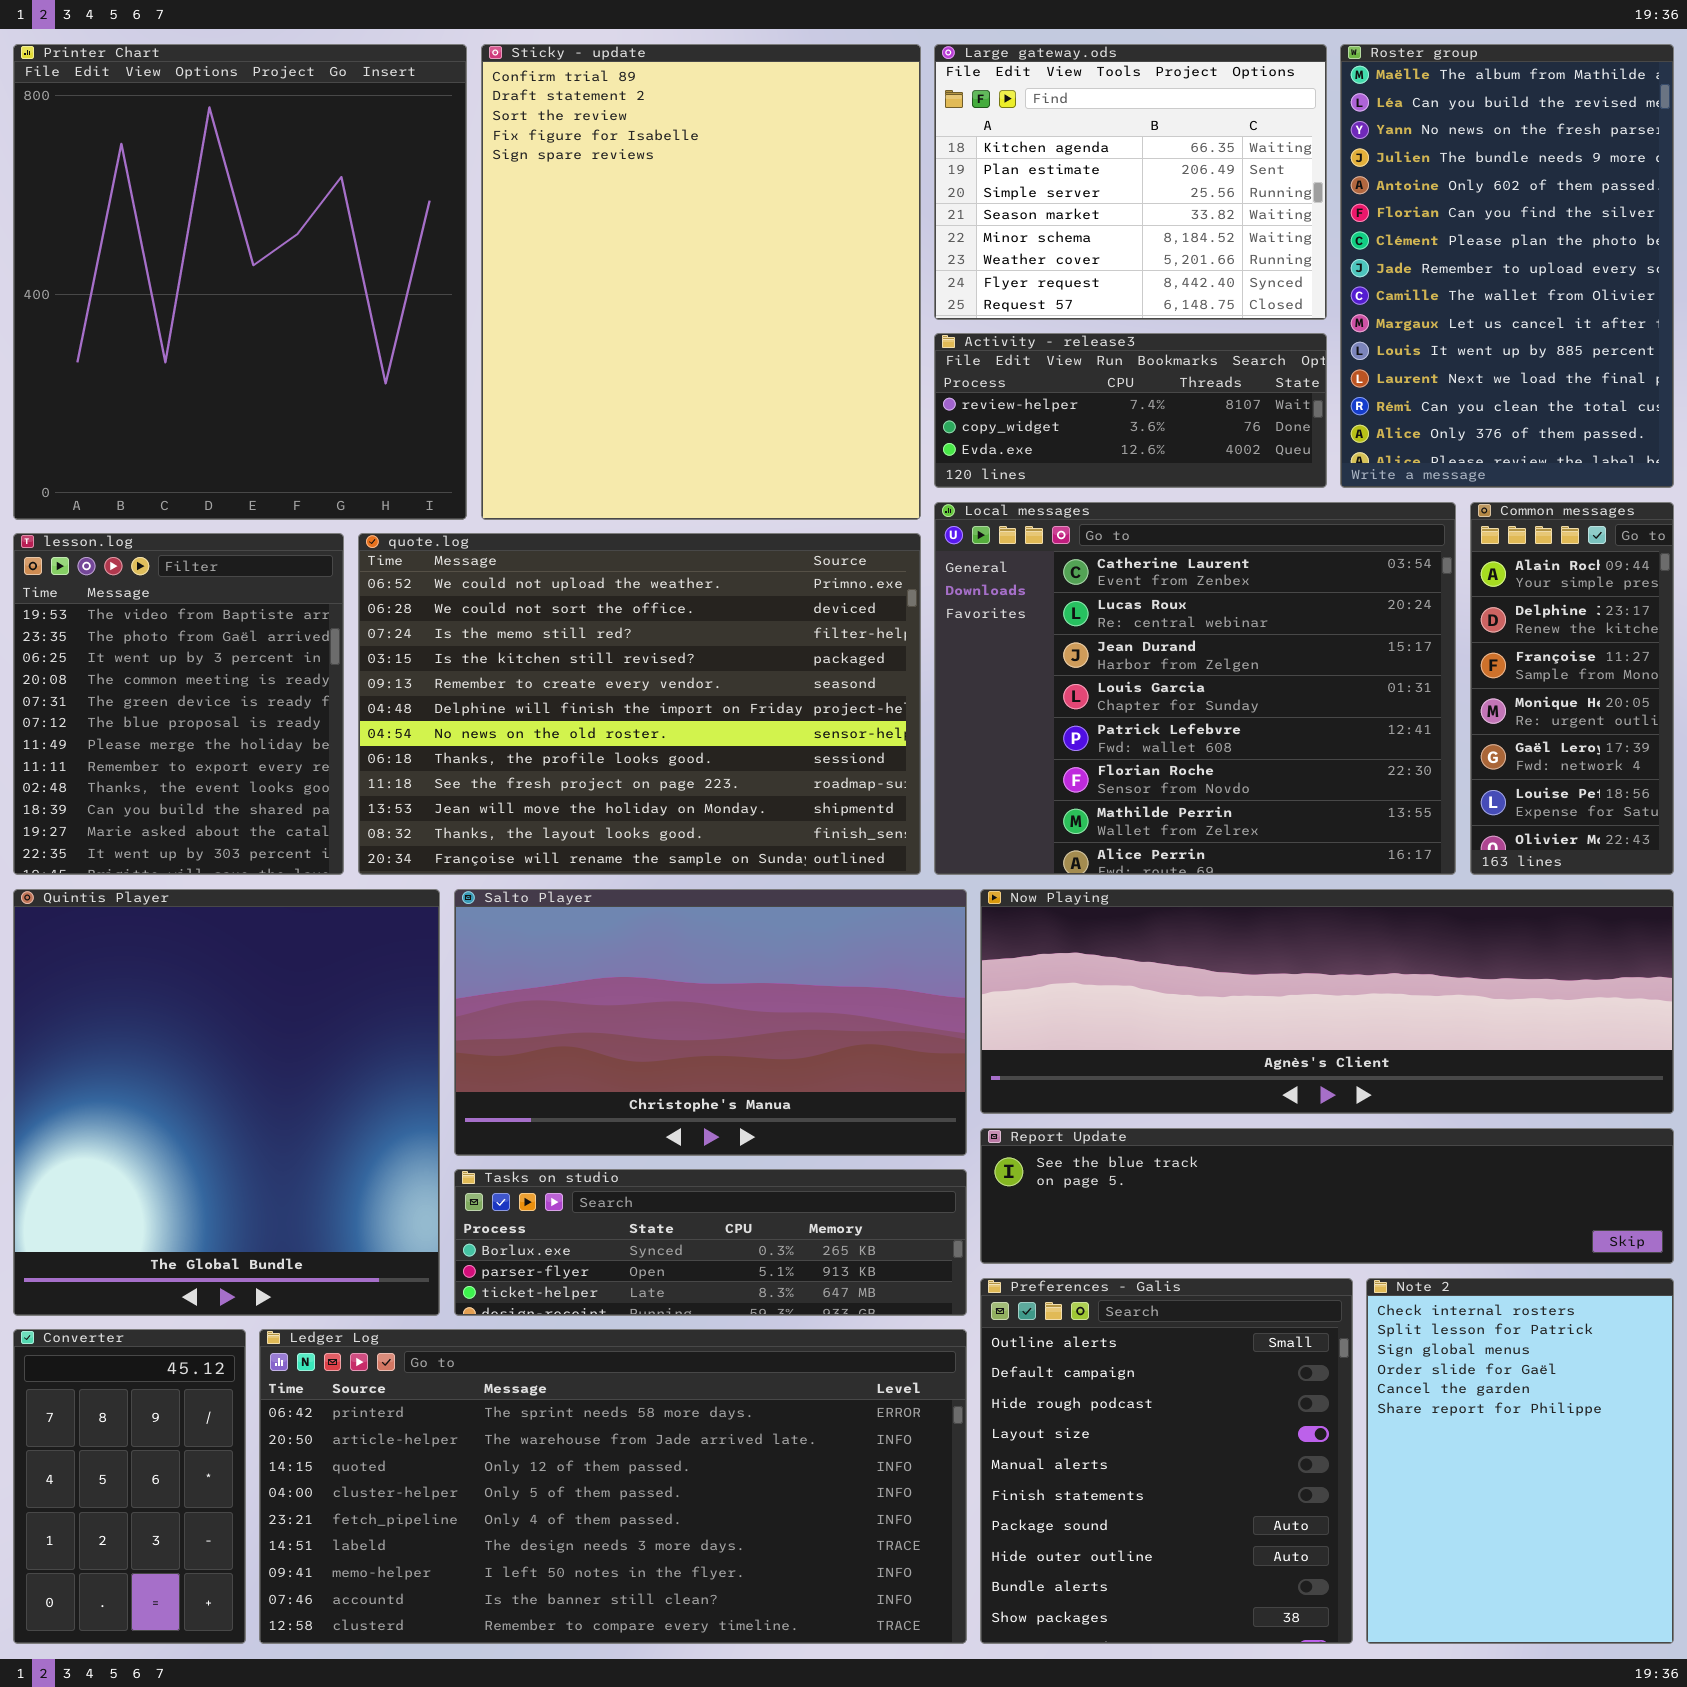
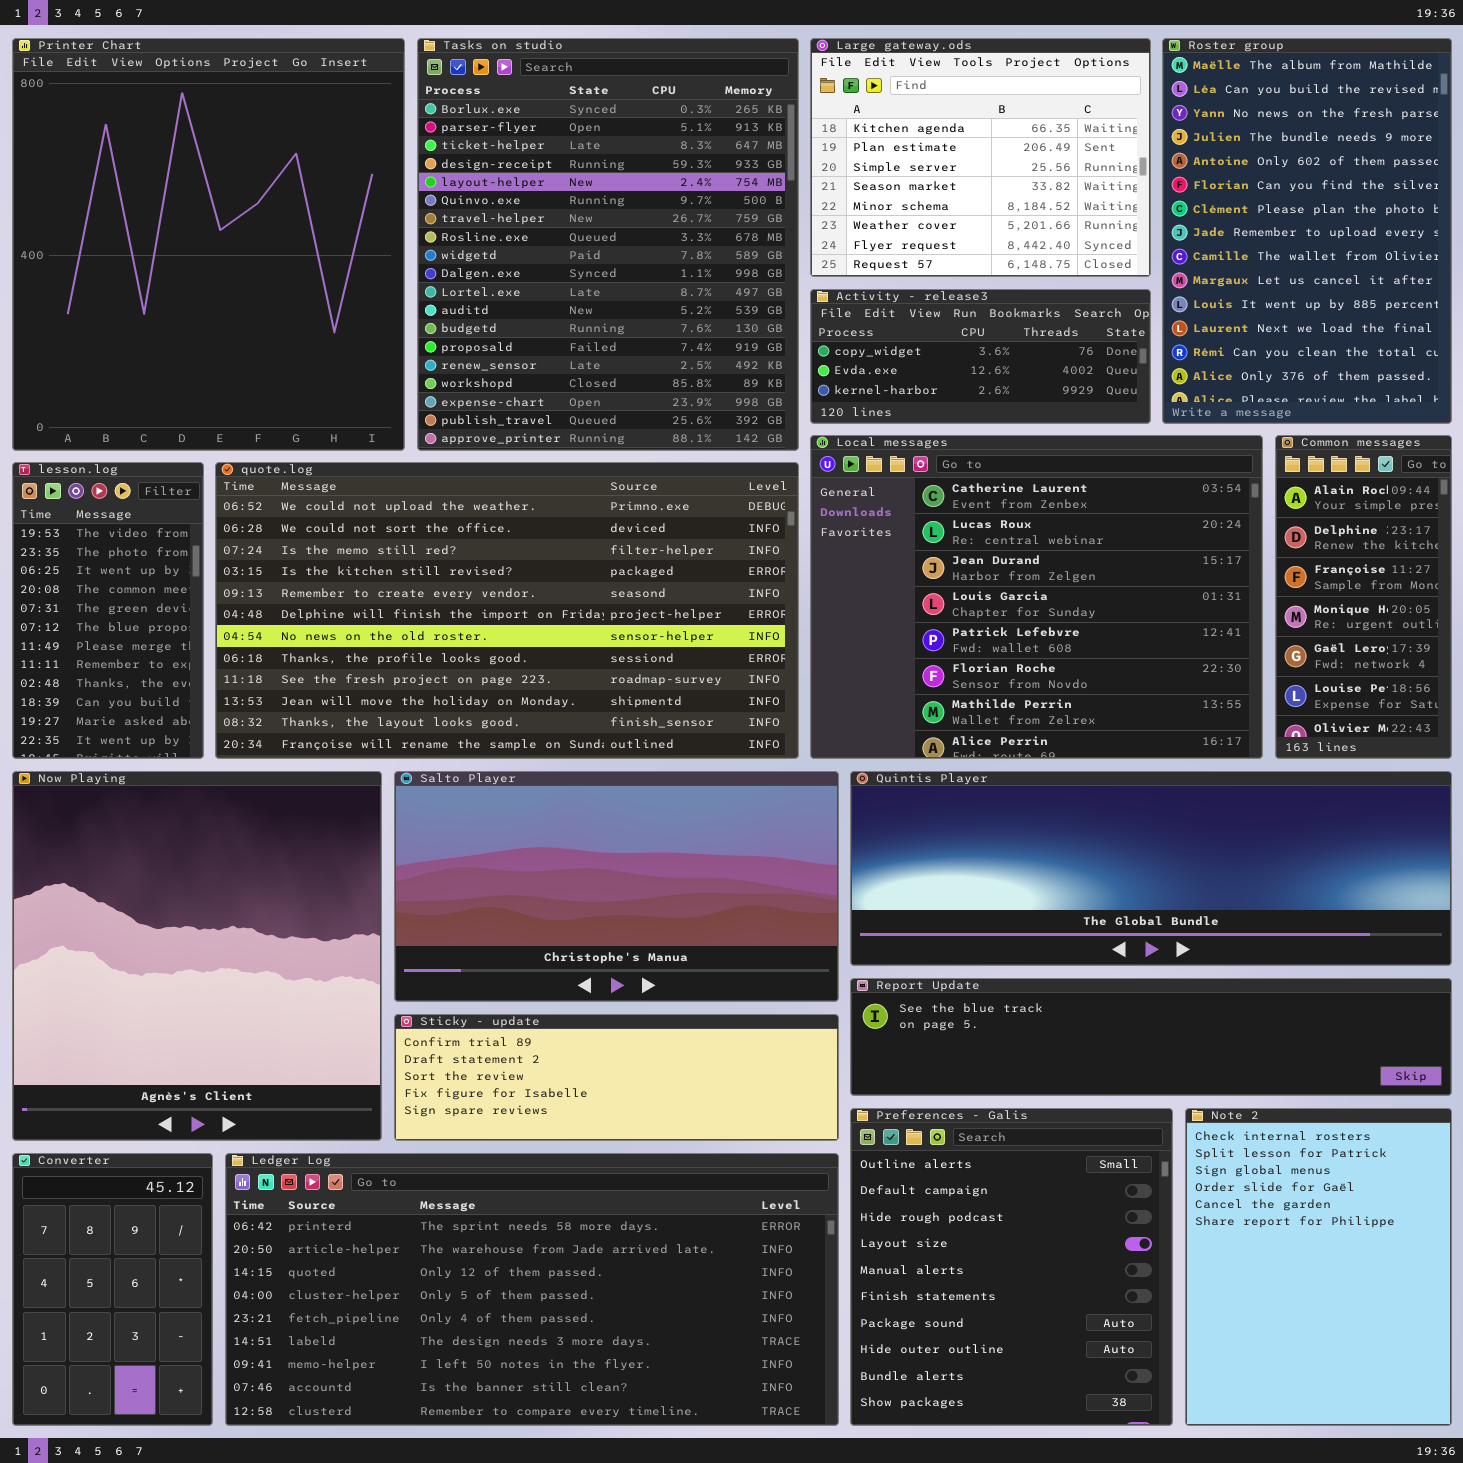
Sticky - update: [481,44,921,520] -> [394,1014,839,1141], moved, resized
Activity - release3: [934,333,1327,488] -> [810,289,1151,424], scrolled down 1 row
lesson.log: [13,533,344,875] -> [12,462,204,759], resized
quote.log: [358,533,921,875] -> [215,462,799,759], resized
Quintis Player: [13,889,440,1316] -> [850,771,1452,966], moved, resized
Now Playing: [980,889,1674,1114] -> [12,771,382,1141], moved, resized
Tasks on studio: [454,1169,967,1316] -> [417,38,799,451], moved, resized

